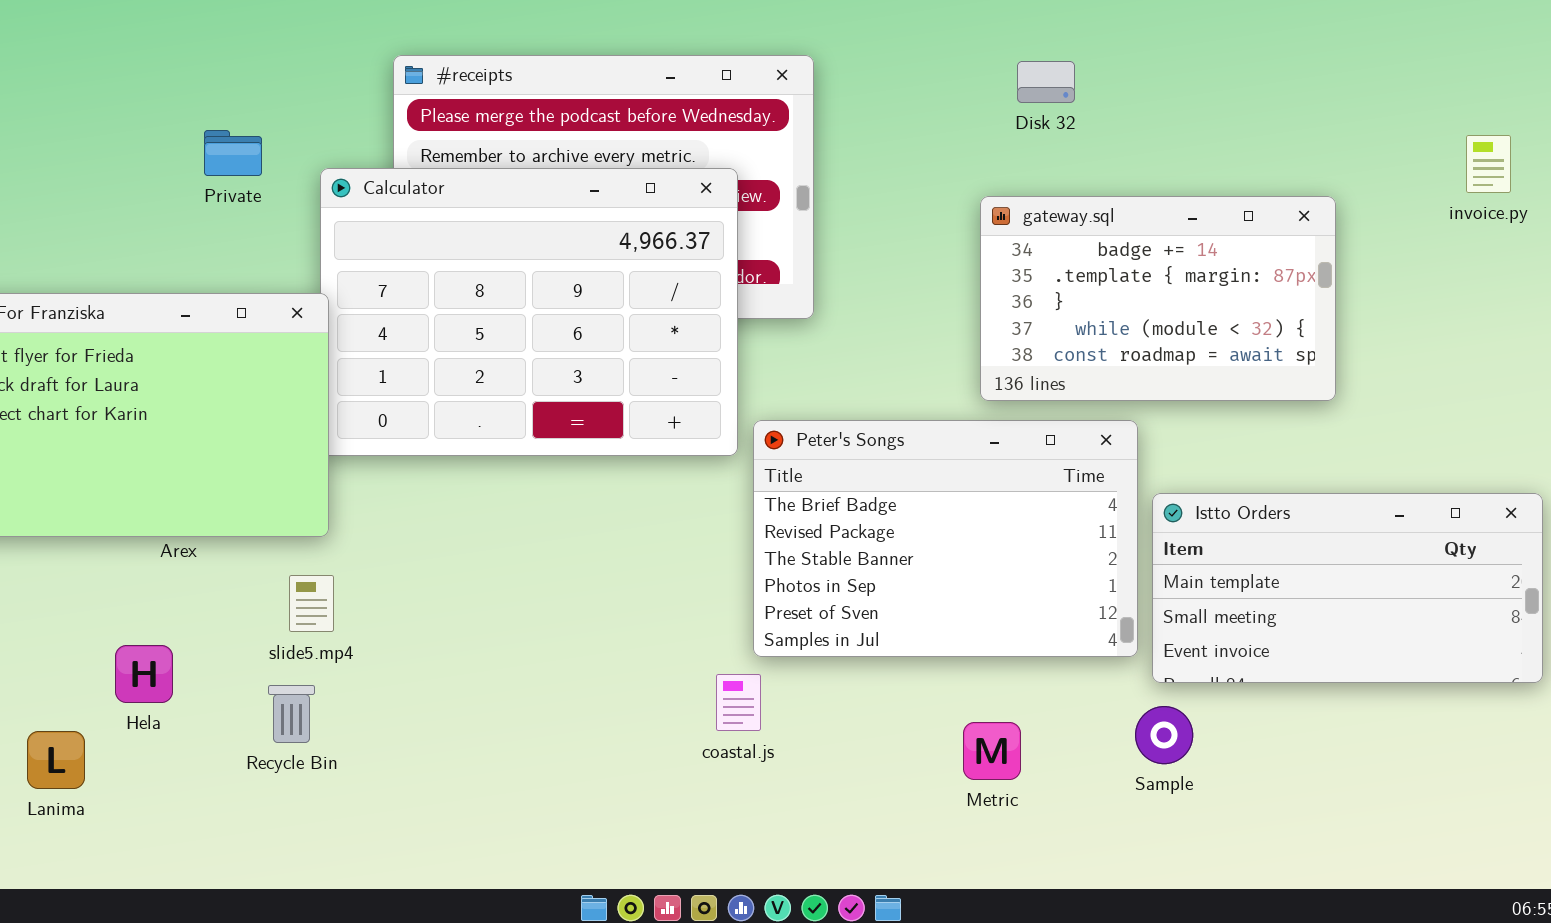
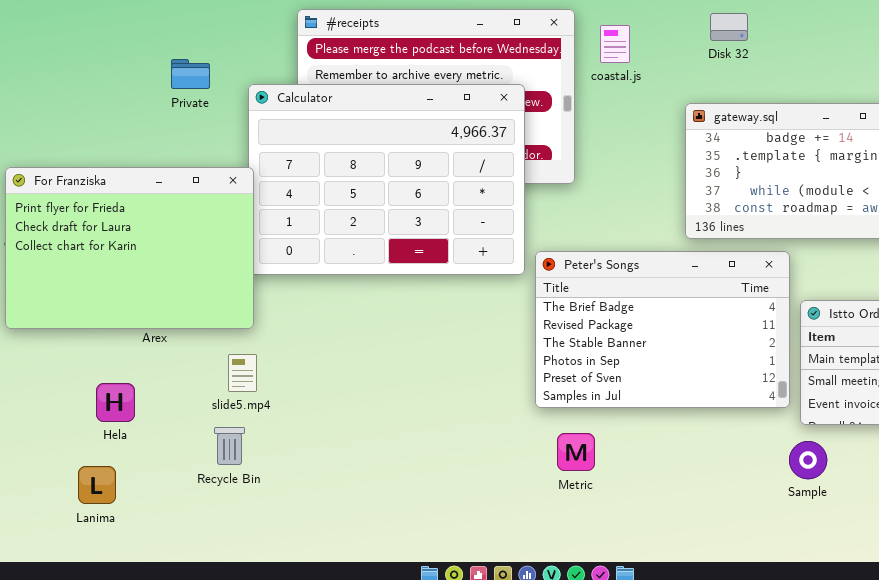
Hela: [115,645,173,703] -> [96,383,135,422], moved
coastal.js: [716,674,761,731] -> [600,25,630,63], moved
Metric: [963,722,1021,780] -> [557,433,595,471], moved
Lanima: [27,731,85,789] -> [78,466,116,504], moved

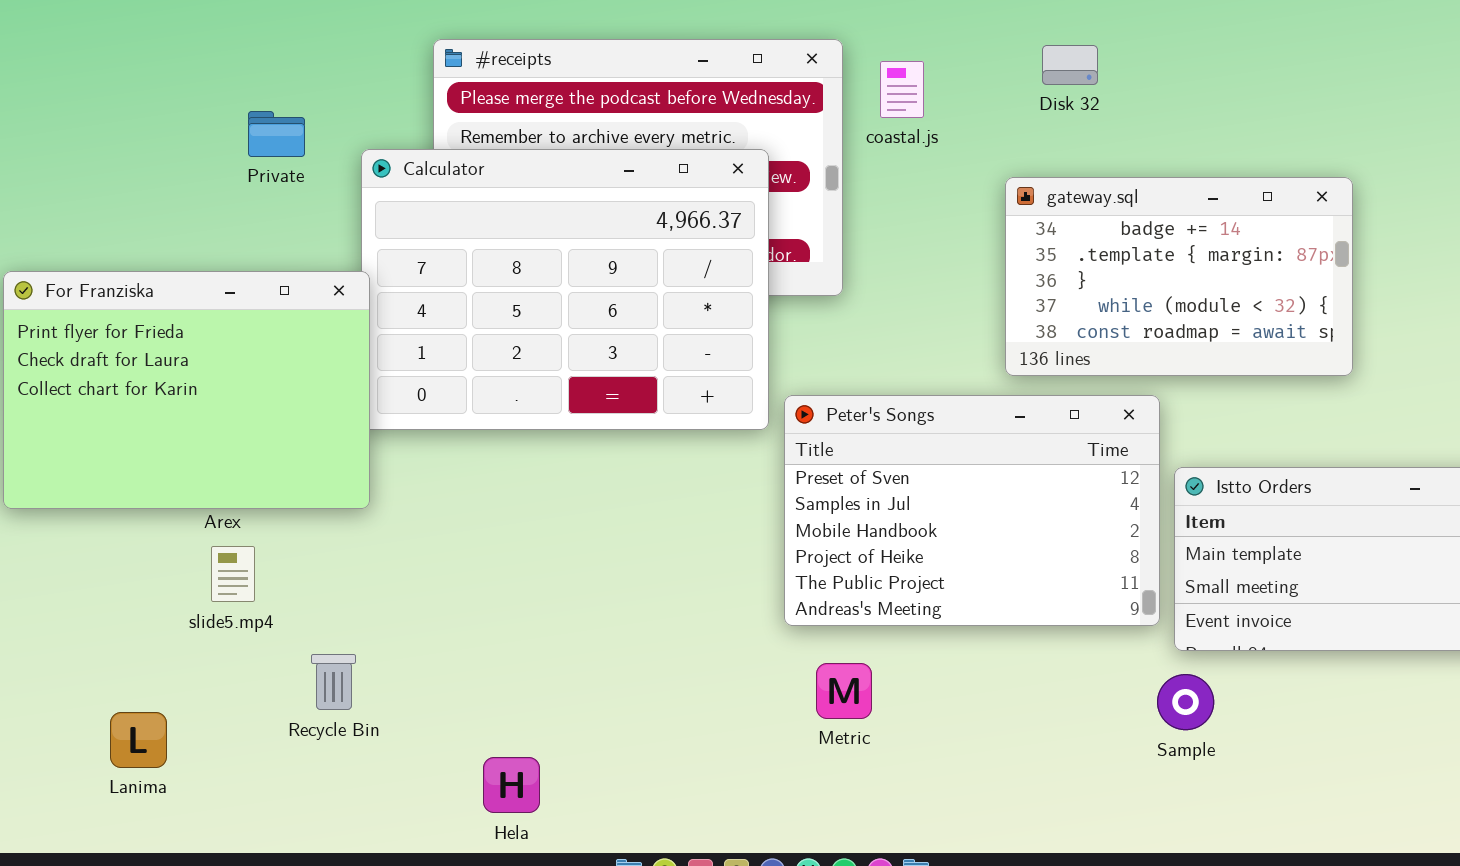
Peter's Songs: [535,251,790,408] -> [784,395,1160,626], scrolled down 4 rows
slide5.mp4: [228,354,257,392] -> [211,546,255,602], moved
Hela: [96,383,135,422] -> [483,757,540,813], moved

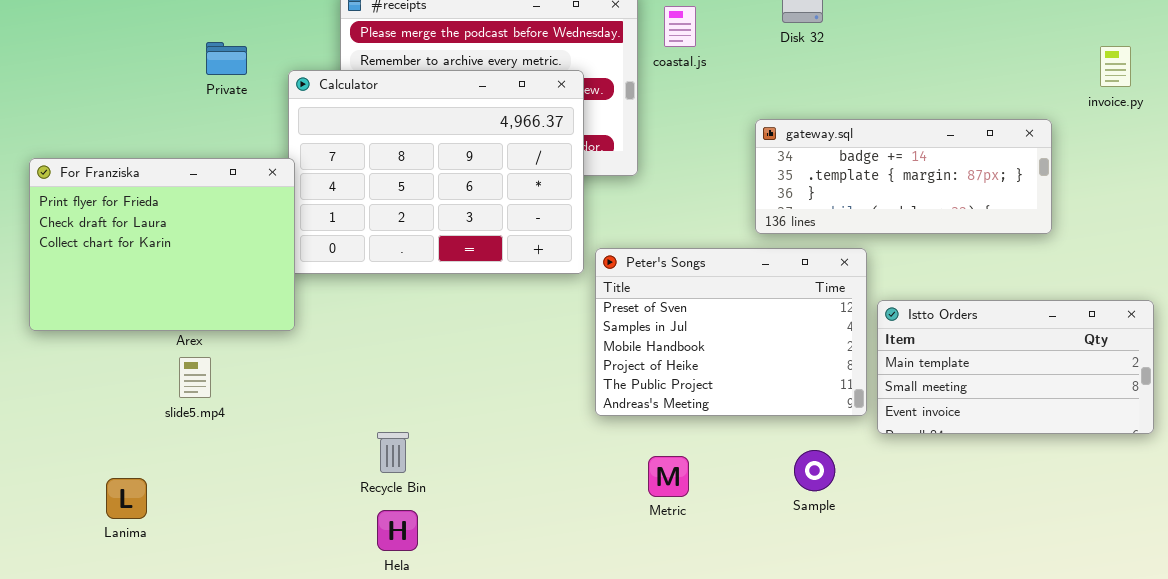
gateway.sql: [1005,177,1353,376] -> [755,119,1052,234], resized
Recycle Bin: [311,654,356,710] -> [377,432,409,473], moved
Metric: [816,663,872,719] -> [648,456,689,497], moved
Sample: [1157,674,1214,730] -> [794,450,835,491], moved

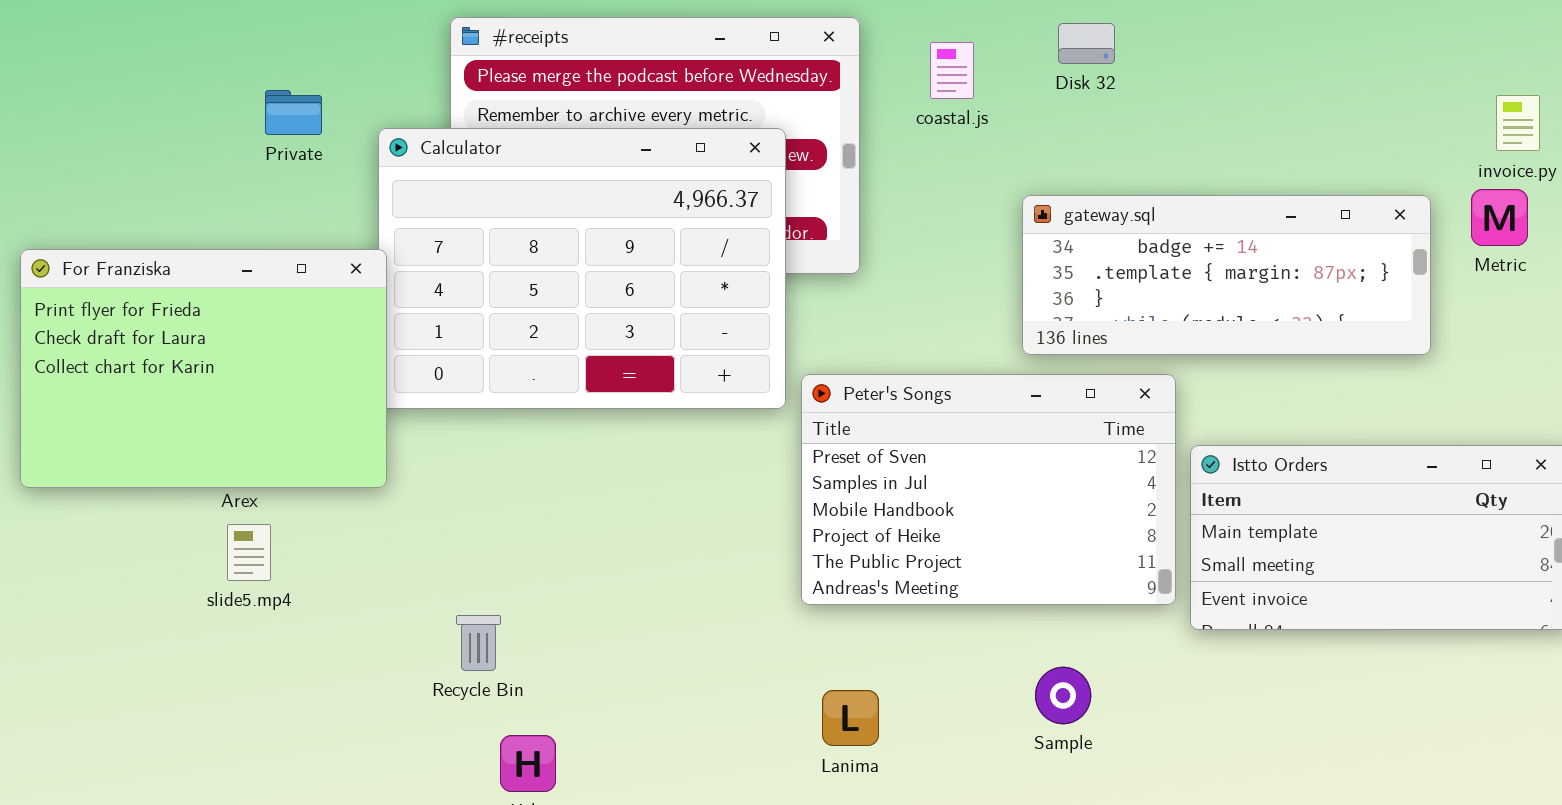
coastal.js: [664,6,696,47] -> [930,42,974,99], moved
Recycle Bin: [377,432,409,473] -> [456,615,501,671], moved
Sample: [794,450,835,491] -> [1035,667,1091,724], moved
Metric: [648,456,689,497] -> [1471,189,1528,246], moved
Lanima: [106,478,147,519] -> [822,690,879,746], moved

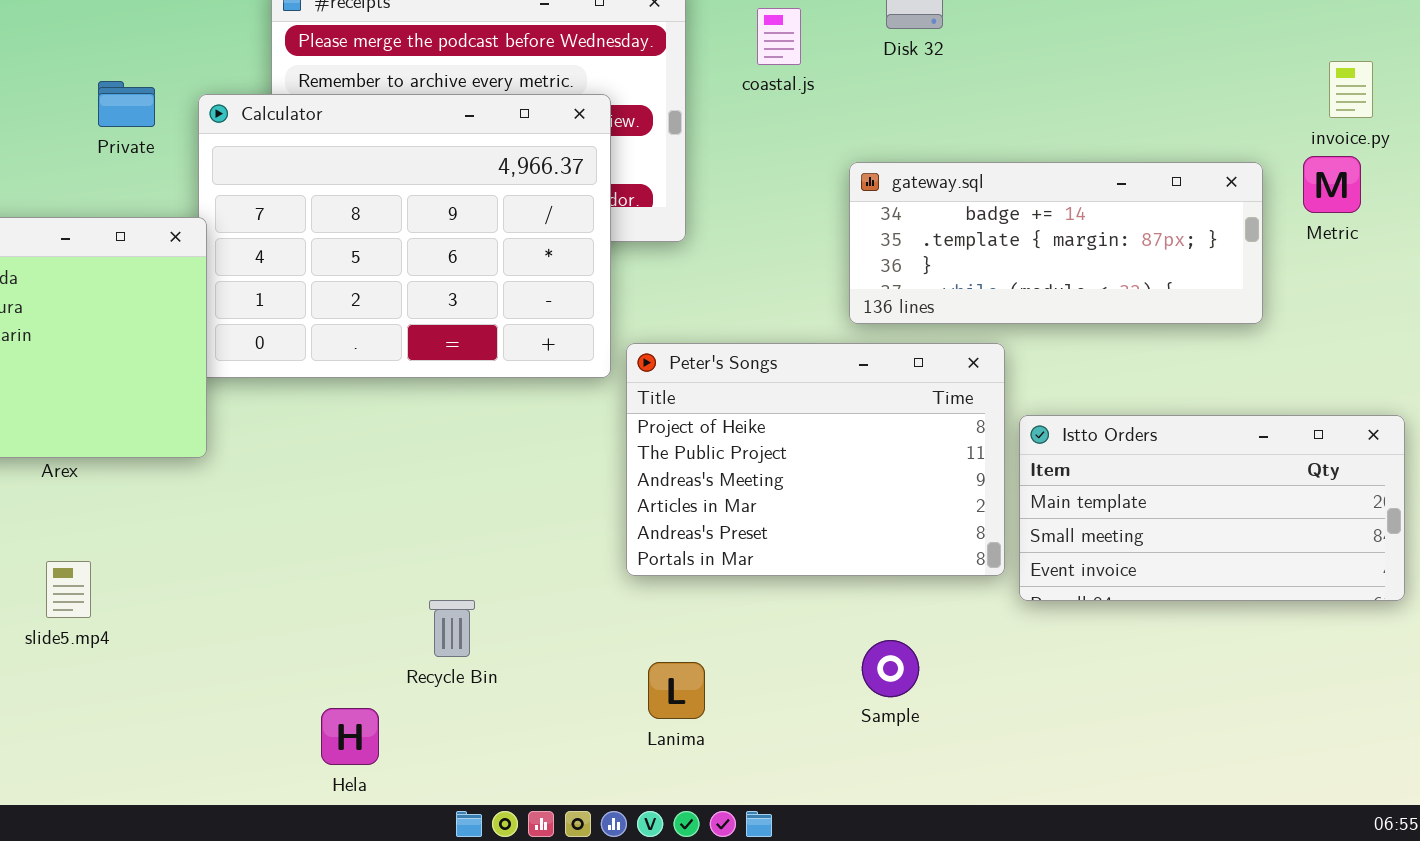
Private: [265,90,322,135] -> [98,81,155,127], moved
Peter's Songs: [801,374,1176,605] -> [626,343,1005,576], scrolled down 3 rows
slide5.mp4: [227,524,271,581] -> [46,561,91,618], moved
Recycle Bin: [456,615,501,671] -> [429,600,475,657], moved

